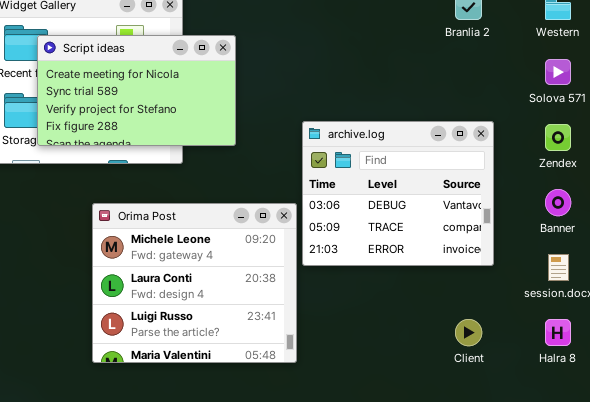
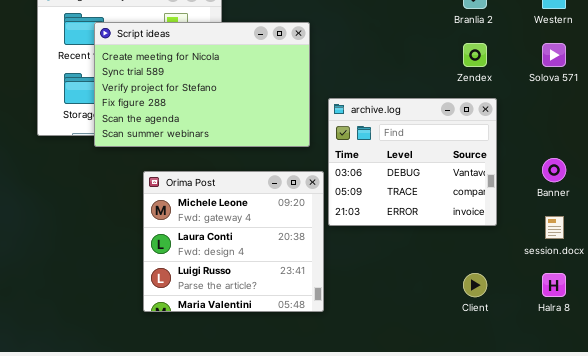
Script ideas: [37,35,236,146] -> [94,22,310,147], resized
Zendex: [545,124,571,151] -> [463,43,487,67], moved

